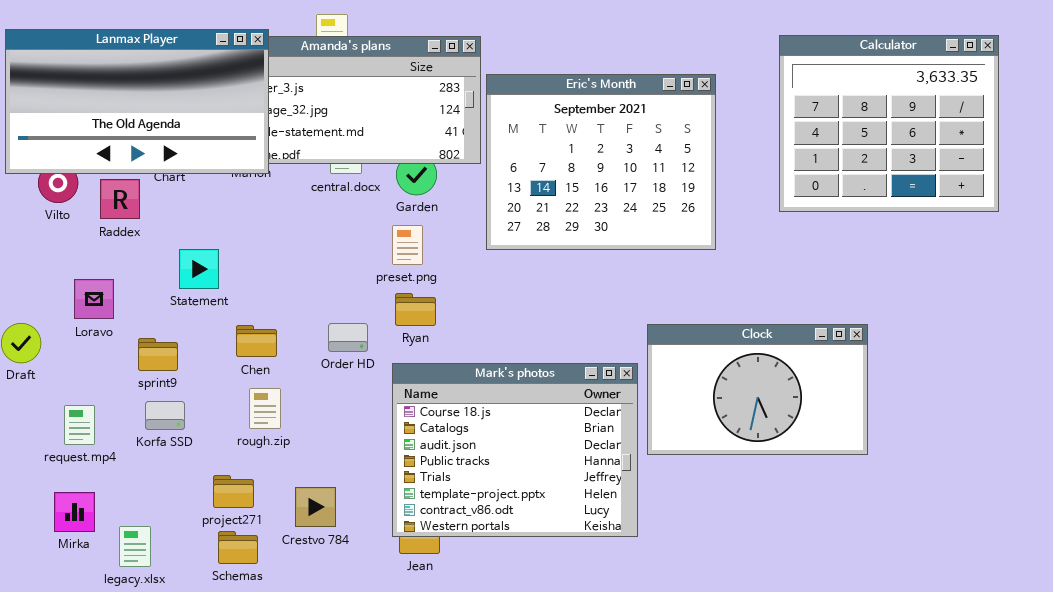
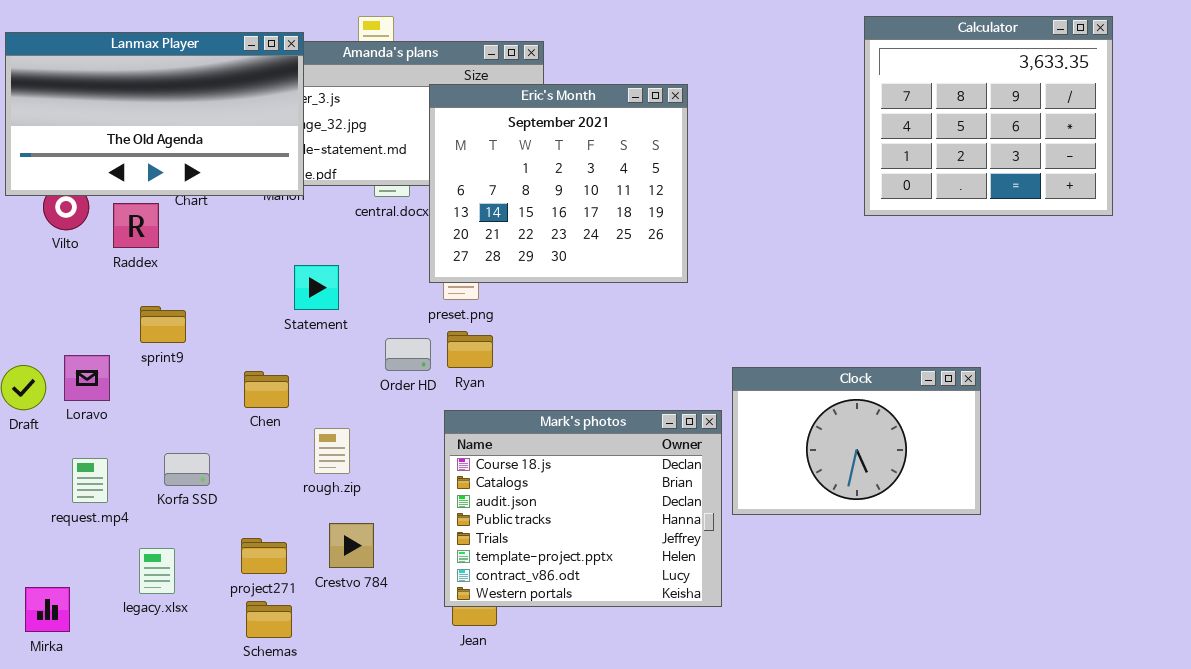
Calculator: [779,35,999,212] -> [864,16,1113,216], moved
Eric's Month: [486,74,716,250] -> [429,84,688,283], moved
Statement: [179,249,219,289] -> [294,265,339,310], moved
Loravo: [74,279,114,319] -> [64,355,110,401], moved
Order HD: [328,323,368,352] -> [385,338,431,371], moved
Chen: [236,325,277,357] -> [244,371,289,408], moved
sprint9: [138,338,178,371] -> [140,306,186,343], moved
rough.zip: [249,388,281,429] -> [314,428,350,474], moved
Crestvo 784: [295,487,336,527] -> [329,523,374,568], moved
Mirka: [54,492,95,532] -> [25,587,70,632], moved
legacy.xlsx: [119,526,151,567] -> [139,548,175,594], moved

